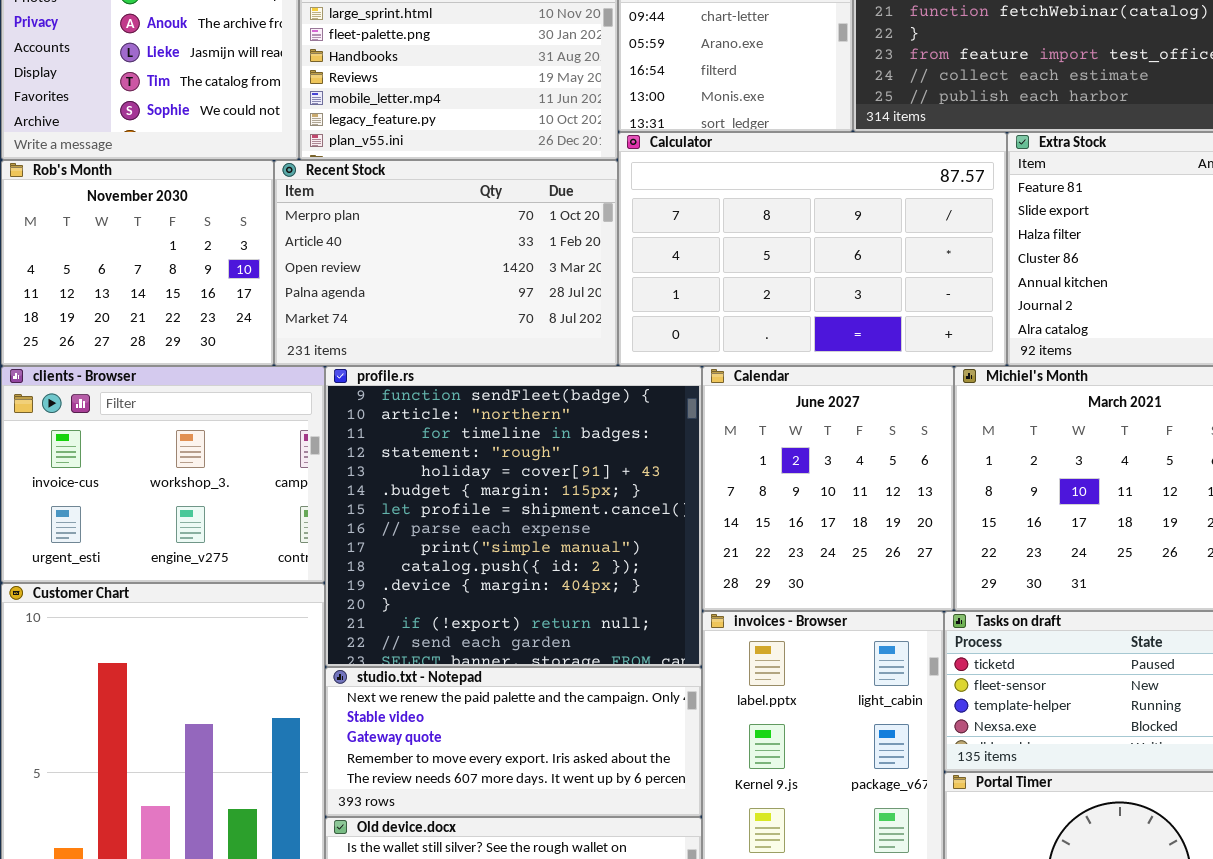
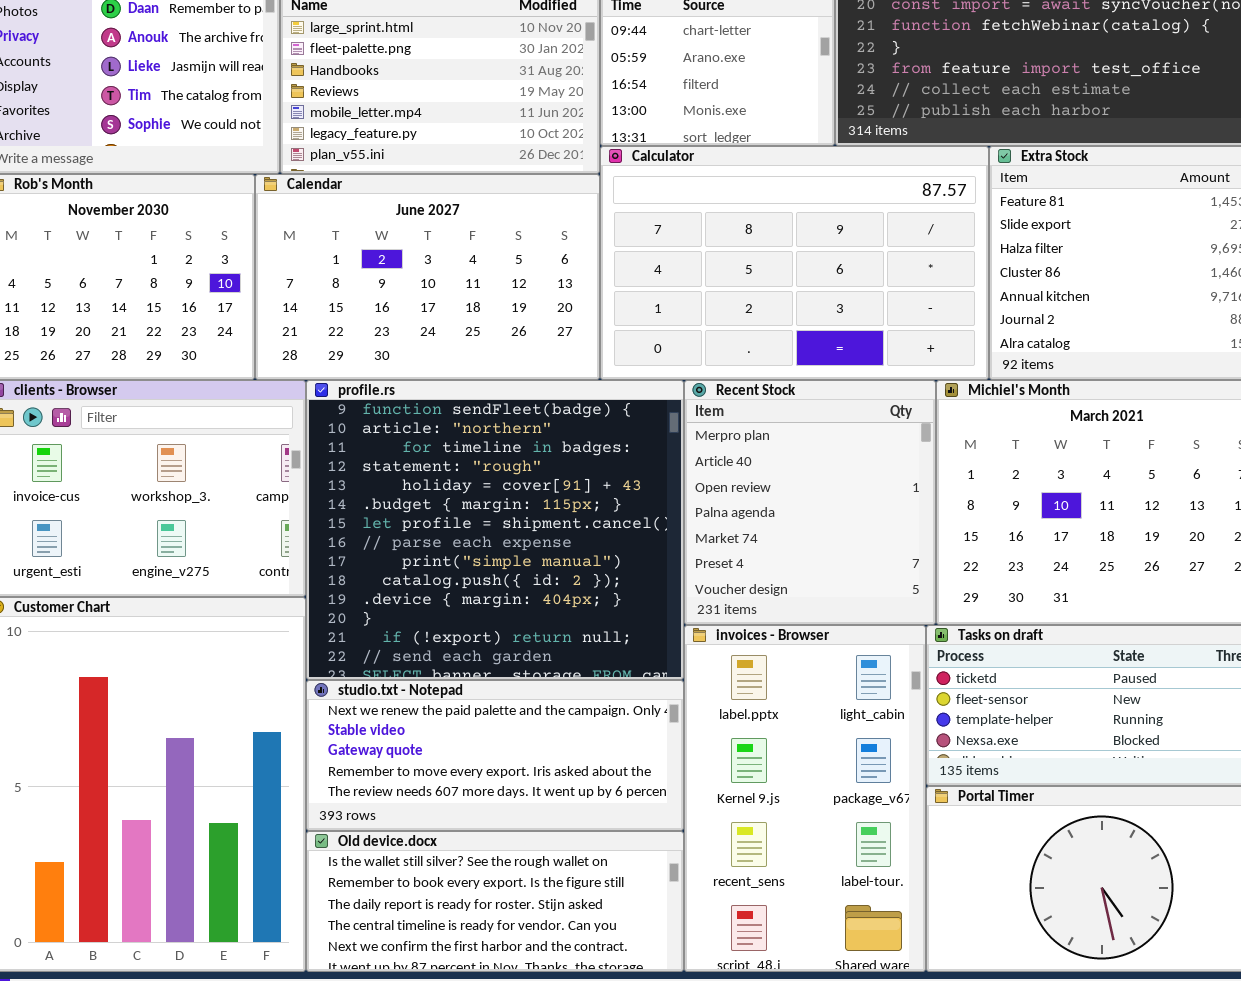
Recent Stock: [274,160,618,366] -> [684,380,936,625], moved, resized
Calendar: [702,366,954,611] -> [255,174,600,380], moved, resized

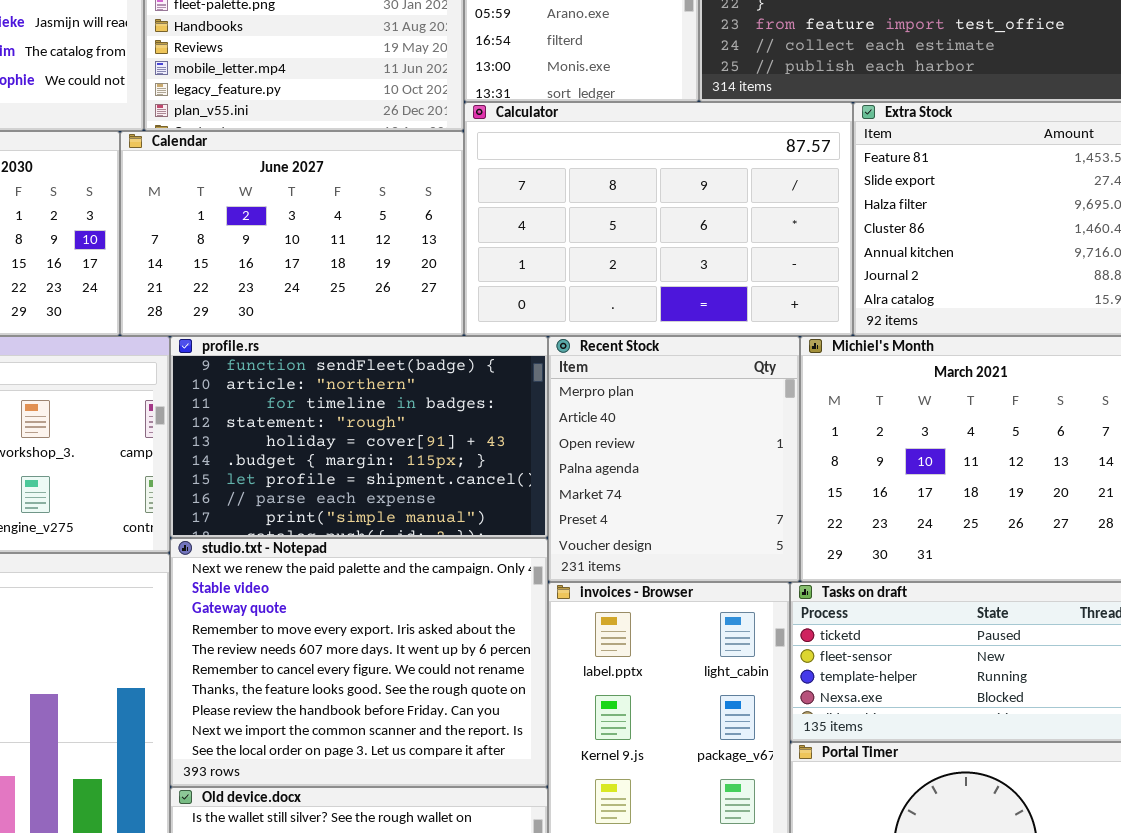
profile.rs: [306,380,684,680] -> [170,336,548,538], resized
studio.txt - Notepad: [306,680,684,831] -> [170,538,548,787], resized

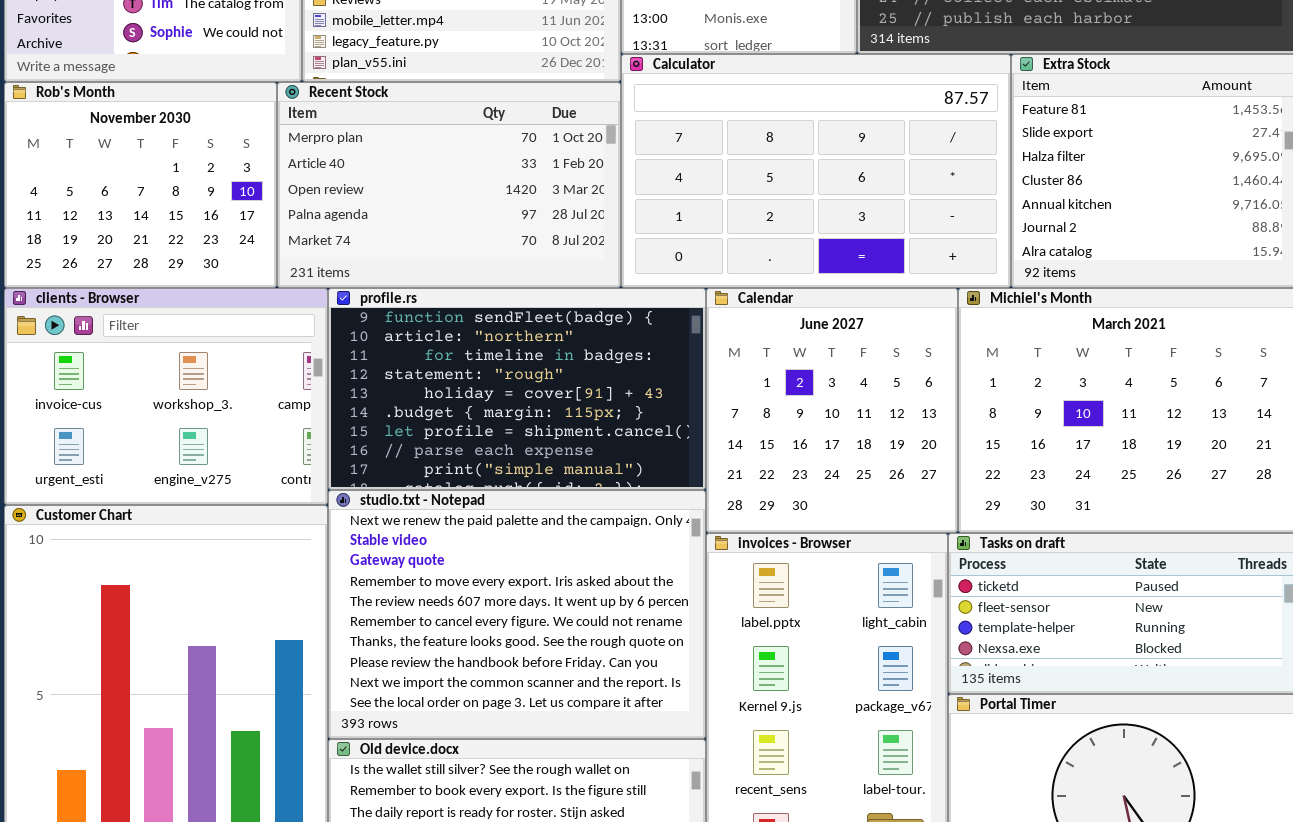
Calendar: [120,131,464,336] -> [706,288,958,533], moved, resized
Recent Stock: [548,336,800,582] -> [277,82,621,288], moved, resized

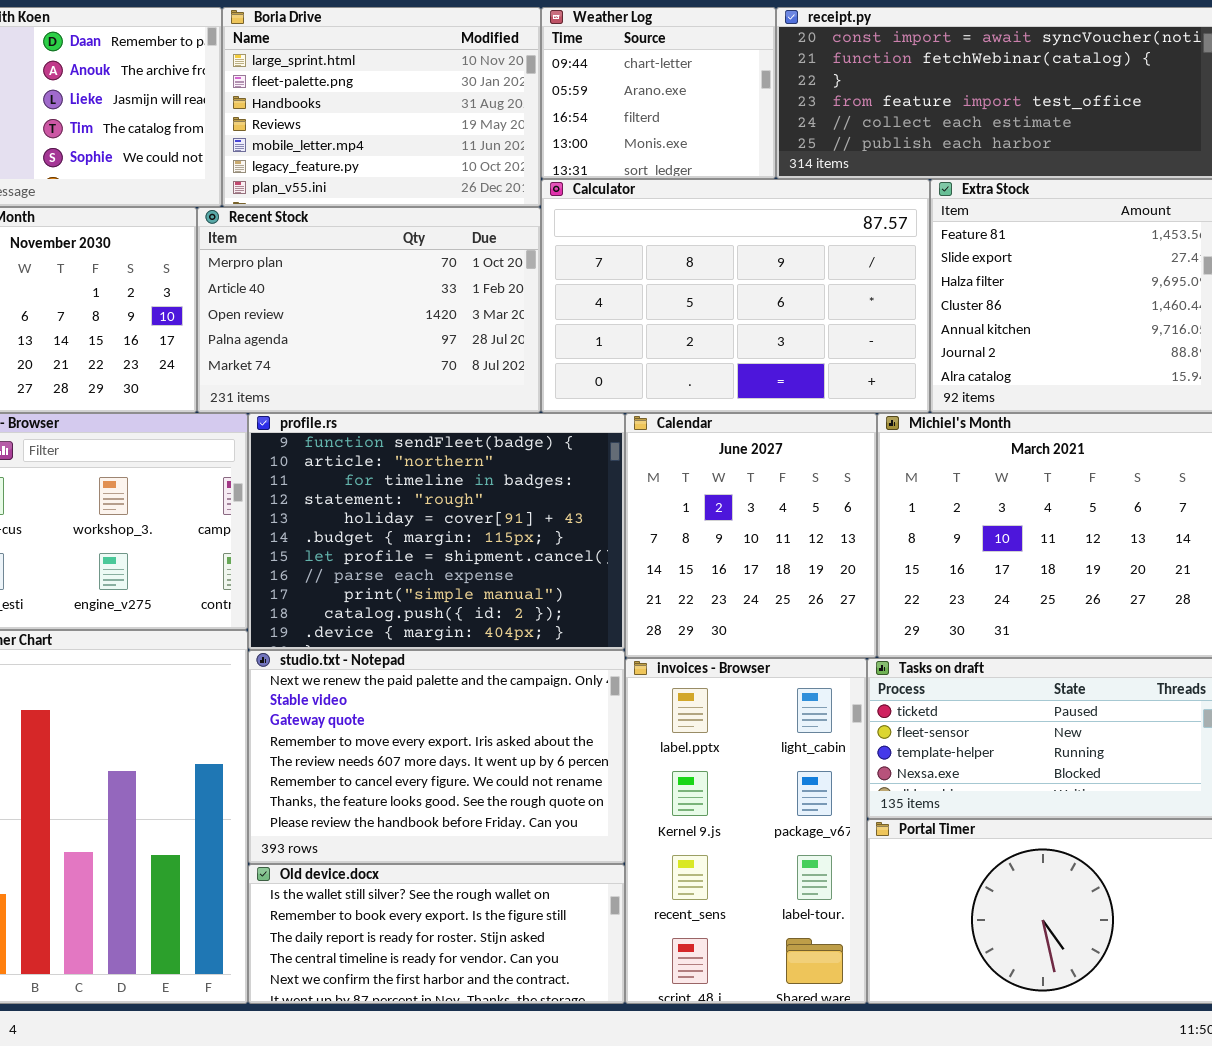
profile.rs: [328,288,706,490] -> [248,413,625,650], resized
studio.txt - Notepad: [328,490,706,739] -> [248,650,625,864], resized

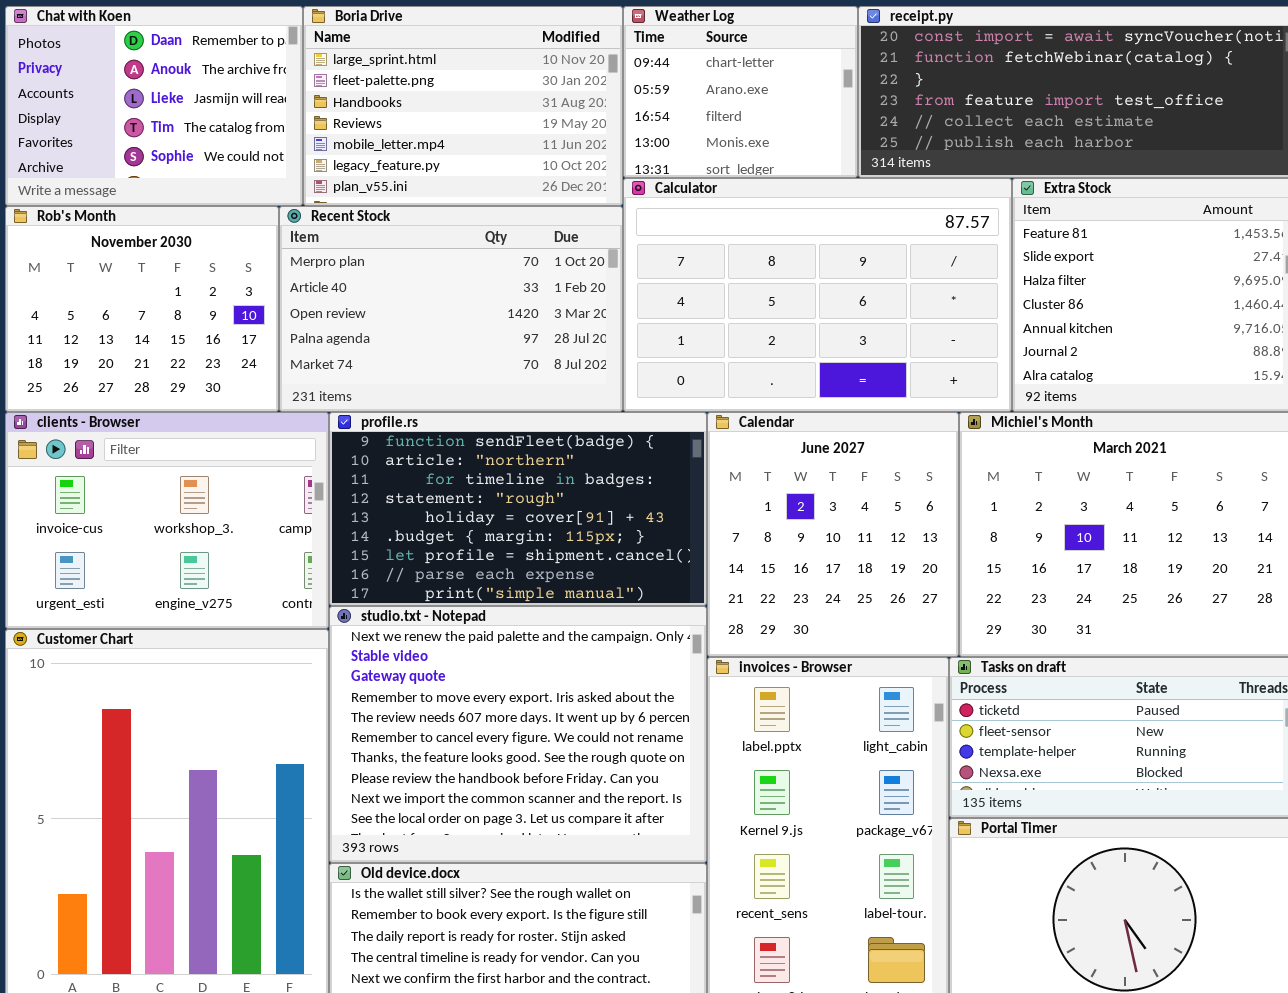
profile.rs: [248,413,625,650] -> [329,412,707,606], resized
studio.txt - Notepad: [248,650,625,864] -> [329,606,707,863], resized

